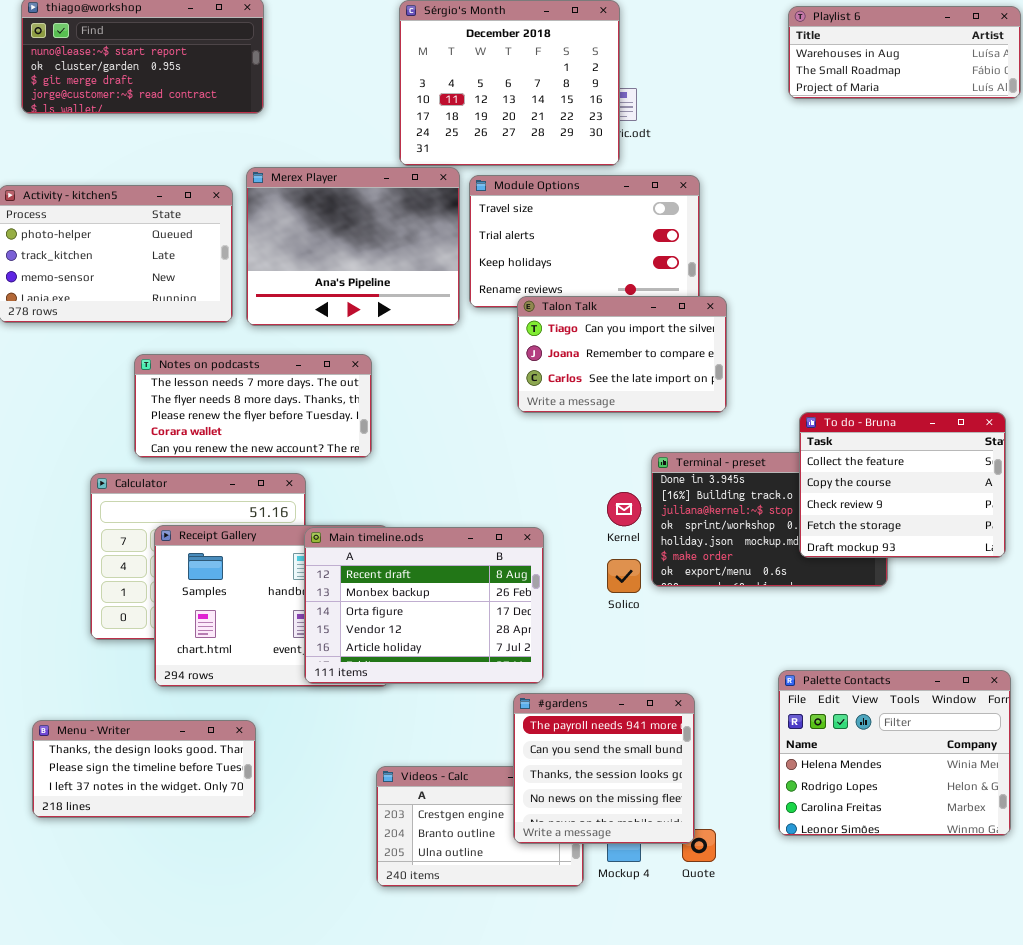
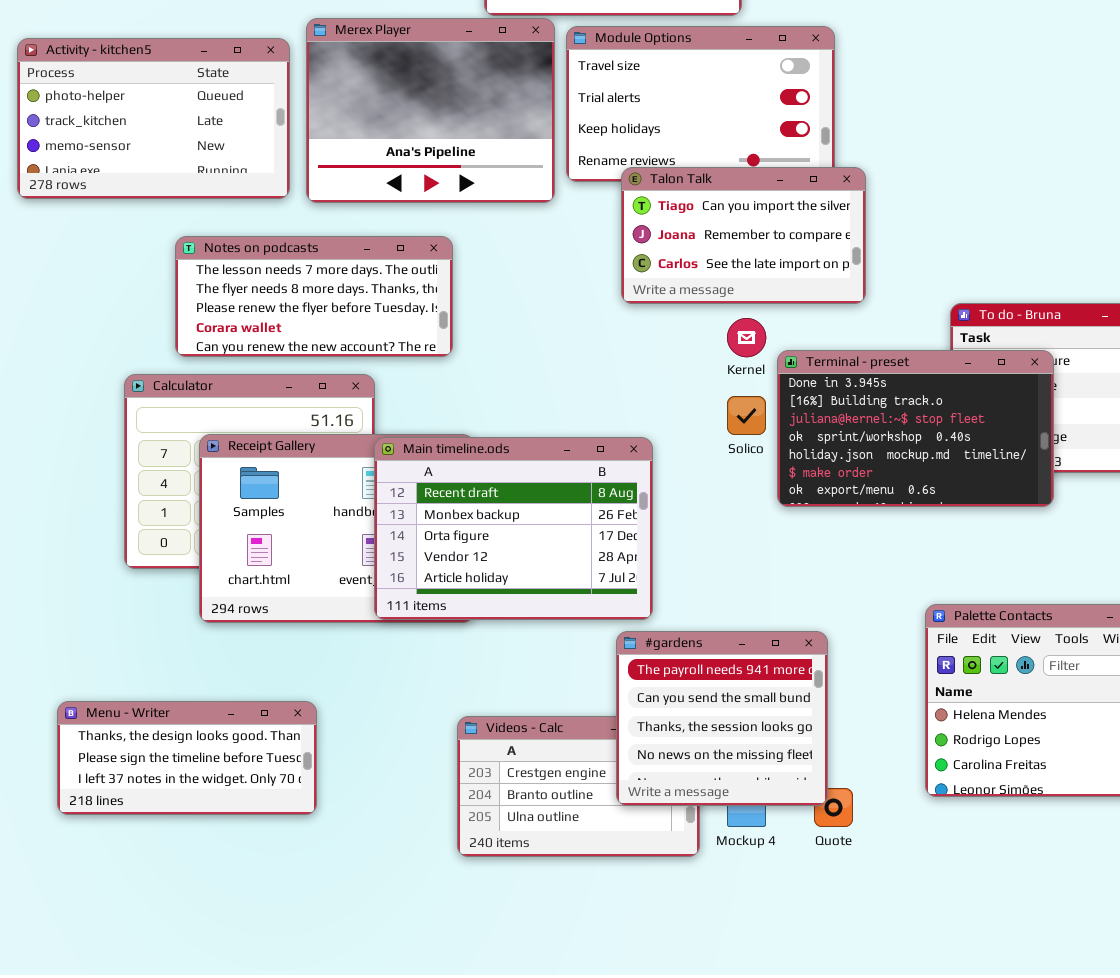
Terminal - preset: [651,452,888,587] -> [777,350,1054,507], raised
Kernel: [607,492,641,526] -> [727,318,766,357], moved
Solico: [607,559,641,593] -> [727,396,766,435], moved
Menu - Writer: [32,720,256,818] -> [57,701,317,815], moved

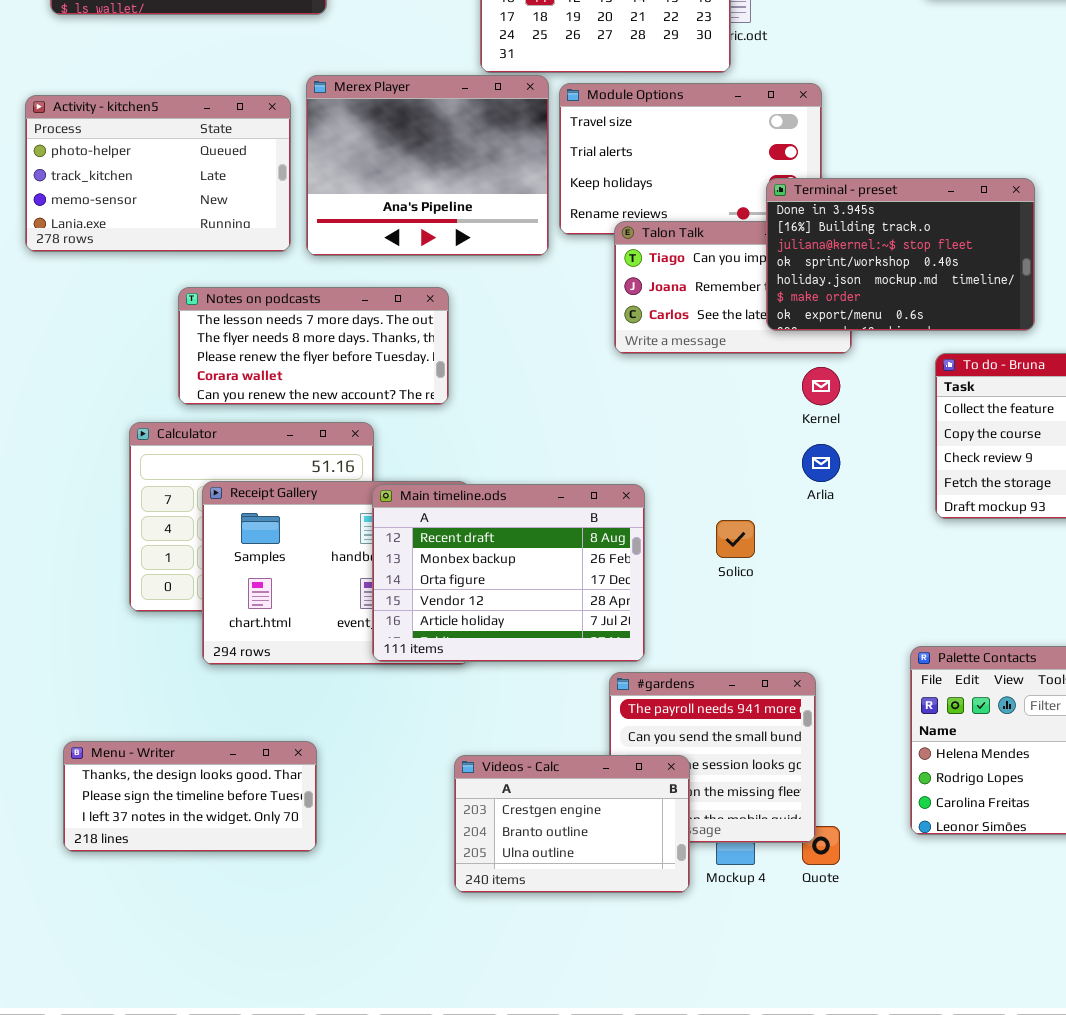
Kernel: [727,318,766,357] -> [802,367,840,405], moved
Terminal - preset: [777,350,1054,507] -> [766,178,1035,331], moved
Solico: [727,396,766,435] -> [716,520,755,558], moved
Videos - Calc: [457,716,700,857] -> [454,755,690,893], raised

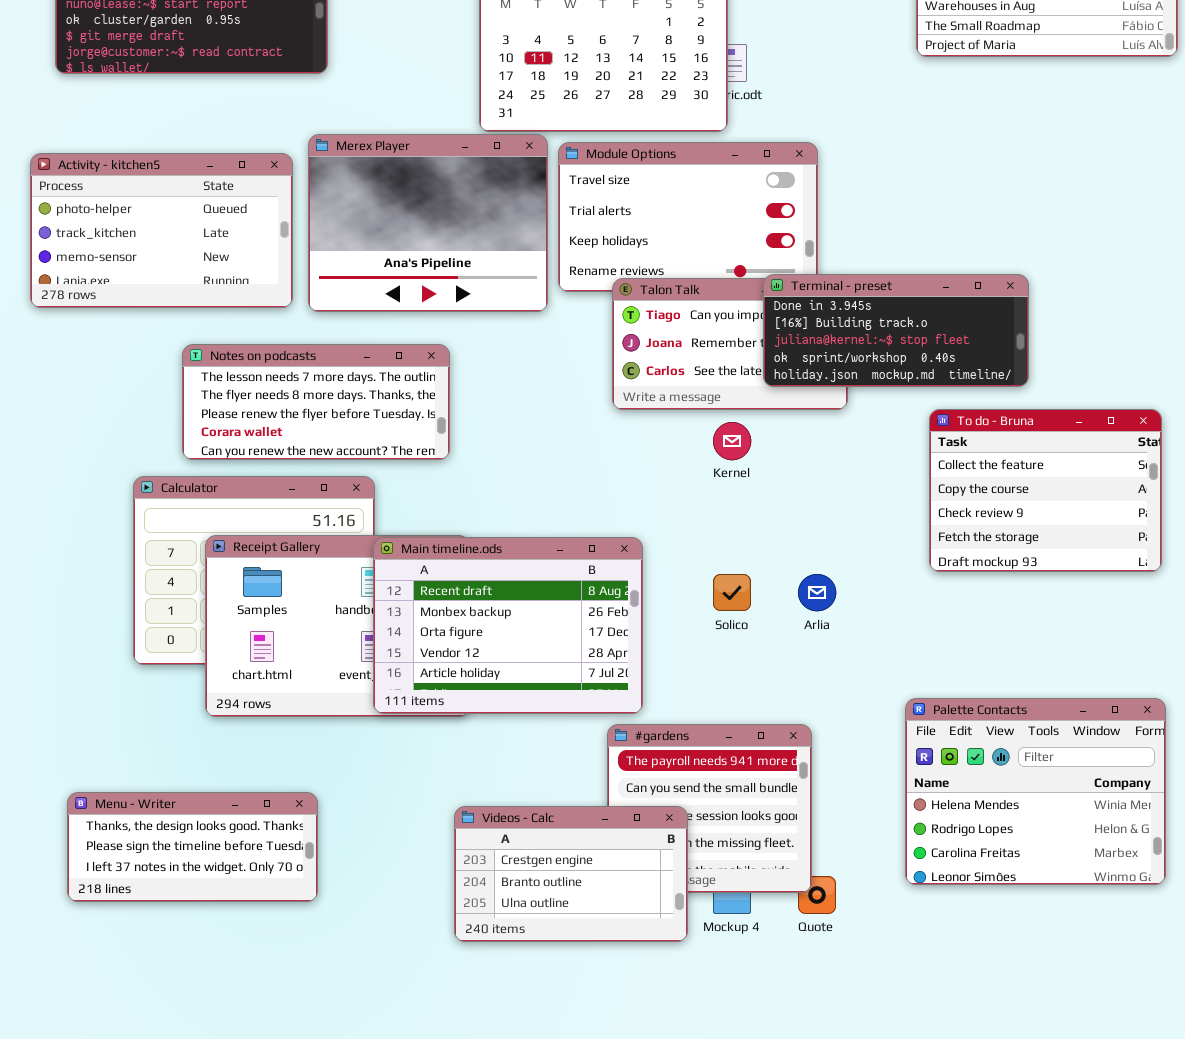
Terminal - preset: [766,178,1035,331] -> [763,274,1029,387], resized
Kernel: [802,367,840,405] -> [713,422,751,460], moved
Arlia: [802,444,840,482] -> [798,574,836,611], moved

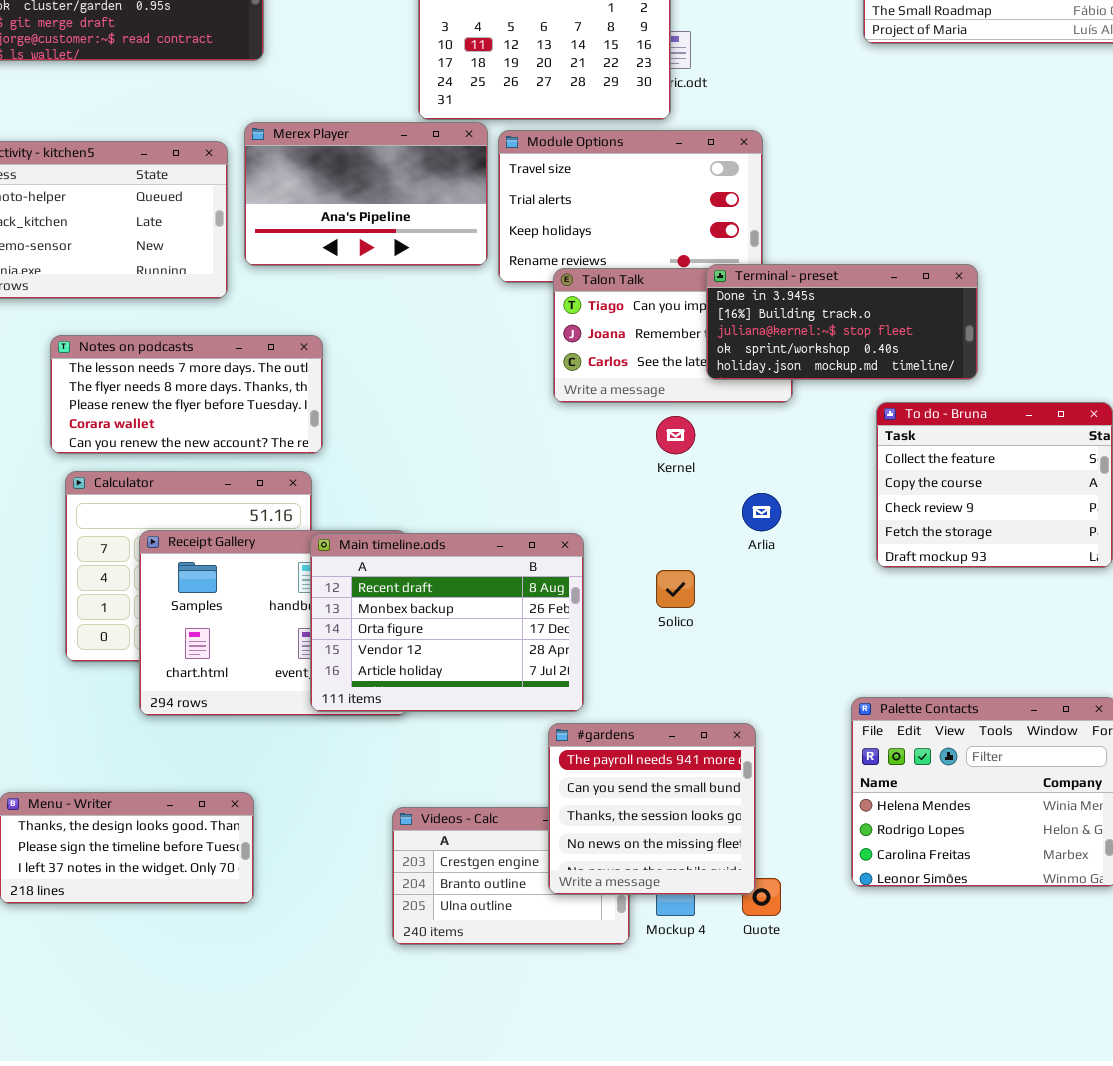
Merex Player: [308,134,548,312] -> [244,122,488,266], resized
Notes on podcasts: [182,344,450,460] -> [50,335,323,454], moved
Arlia: [798,574,836,611] -> [742,493,781,531], moved
#gardens: [607,724,812,893] -> [548,723,756,895], raised

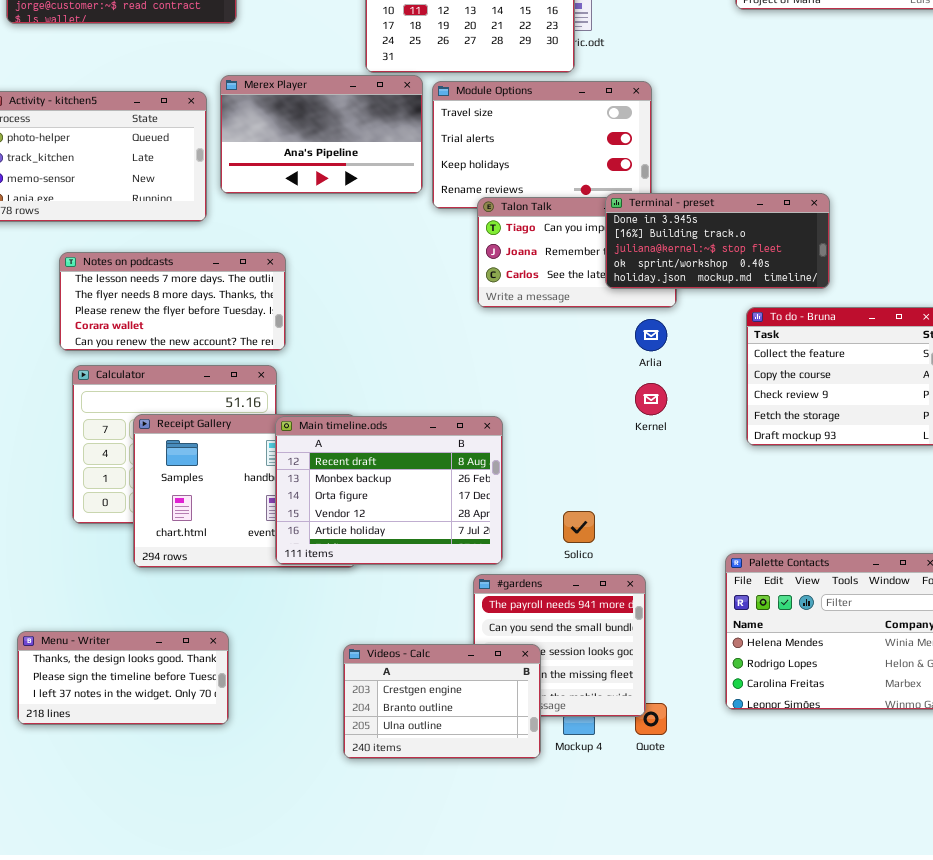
Kernel: [656,416,695,454] -> [635,383,667,415], moved
Arlia: [742,493,781,531] -> [635,319,667,351], moved
Solico: [656,570,695,608] -> [563,511,595,543], moved
Videos - Calc: [392,807,630,945] -> [343,644,541,759], raised

